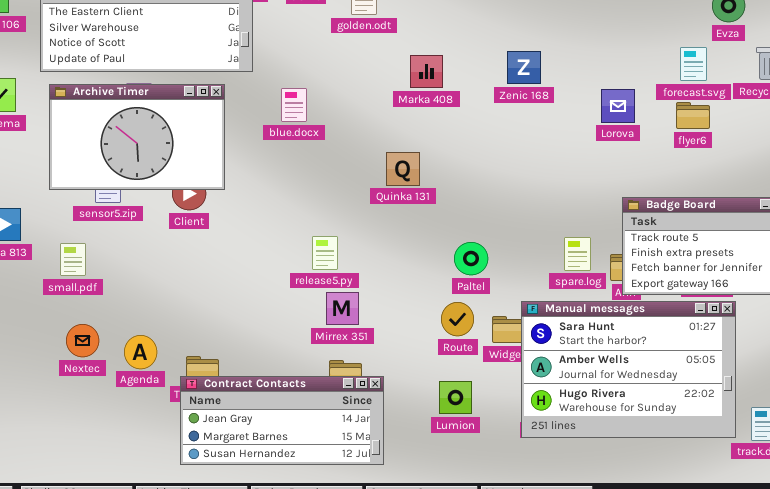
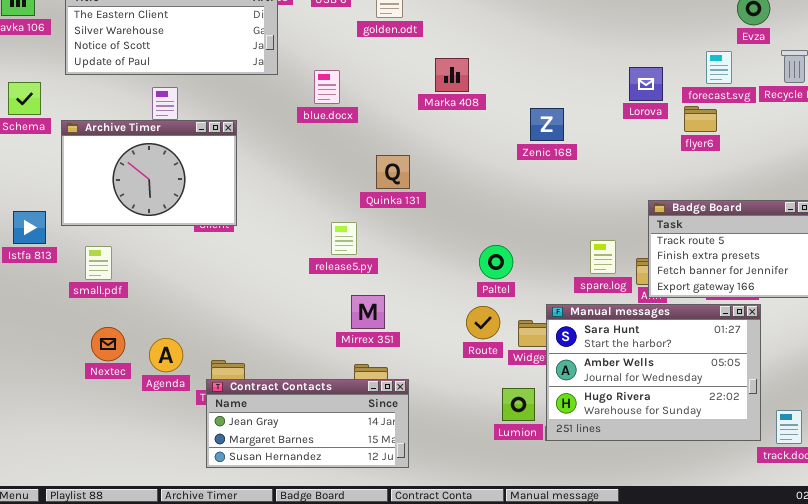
Zenic 168: [507,51,541,84] -> [530,108,564,141], moved
Archive Timer: [49,84,225,190] -> [61,120,237,226], moved
blue.docx: [281,88,307,122] -> [314,70,340,104], moved
Lorova: [601,89,635,123] -> [629,67,663,101], moved
flyer6: [676,102,710,129] -> [684,106,717,132], moved
Quinka 131: [386,152,420,186] -> [376,155,410,189], moved
release5.py: [312,236,338,270] -> [331,222,357,255], moved
Lumion: [439,381,472,414] -> [502,388,535,421], moved

